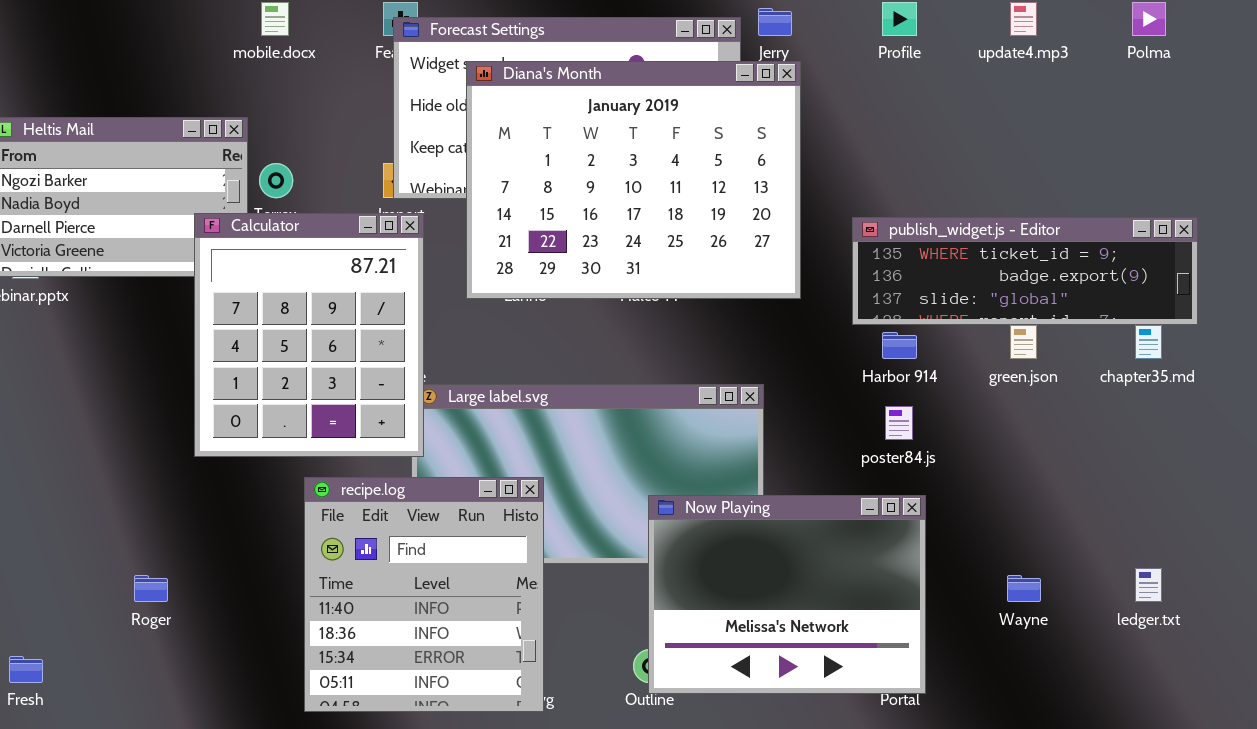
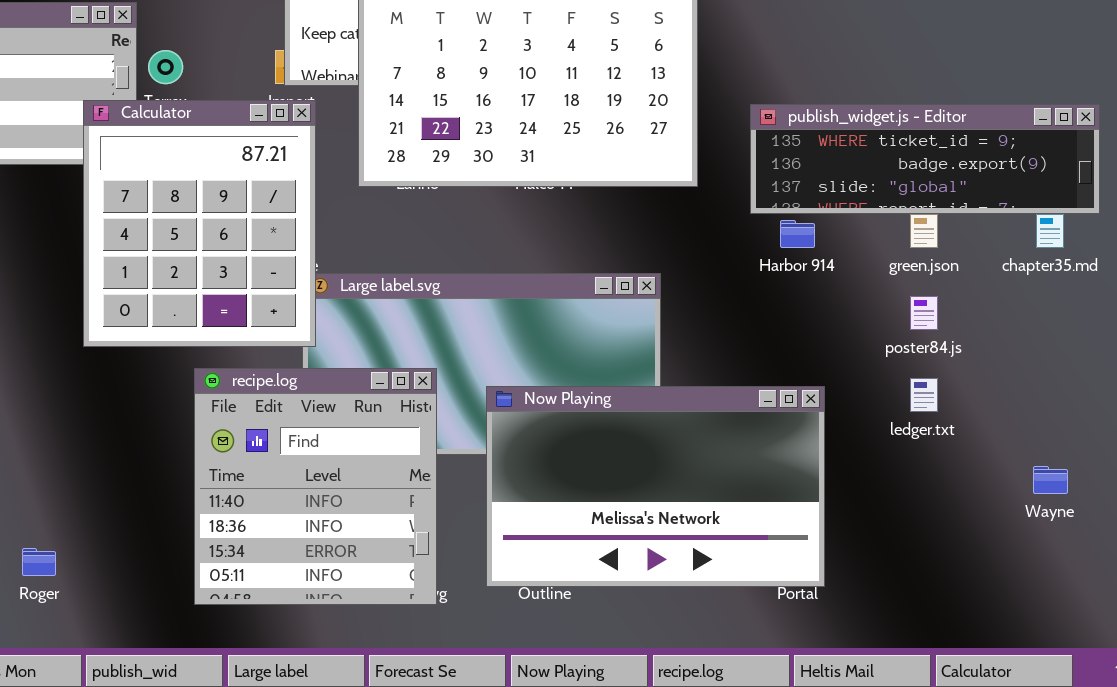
poster84.js: [885,406,913,440] -> [910,296,938,330], moved
Now Playing: [648,495,926,694] -> [486,386,825,587], resized
ledger.txt: [1135,568,1162,602] -> [910,378,938,412], moved
Roger: [134,575,168,602] -> [22,548,56,576], moved
Wayne: [1007,575,1041,602] -> [1033,466,1068,494], moved

